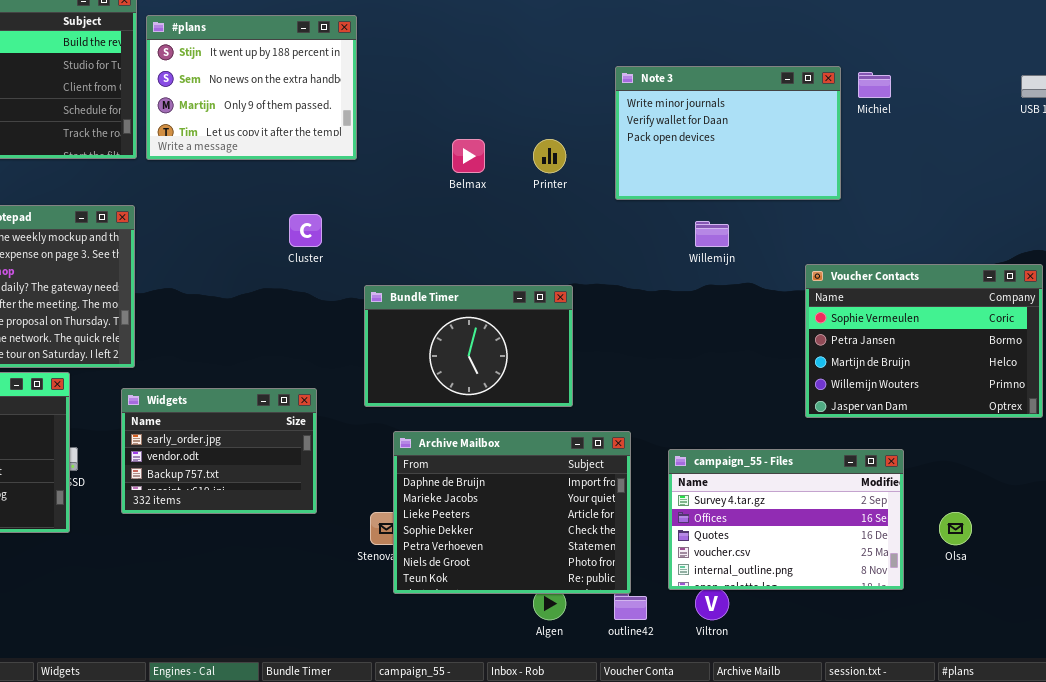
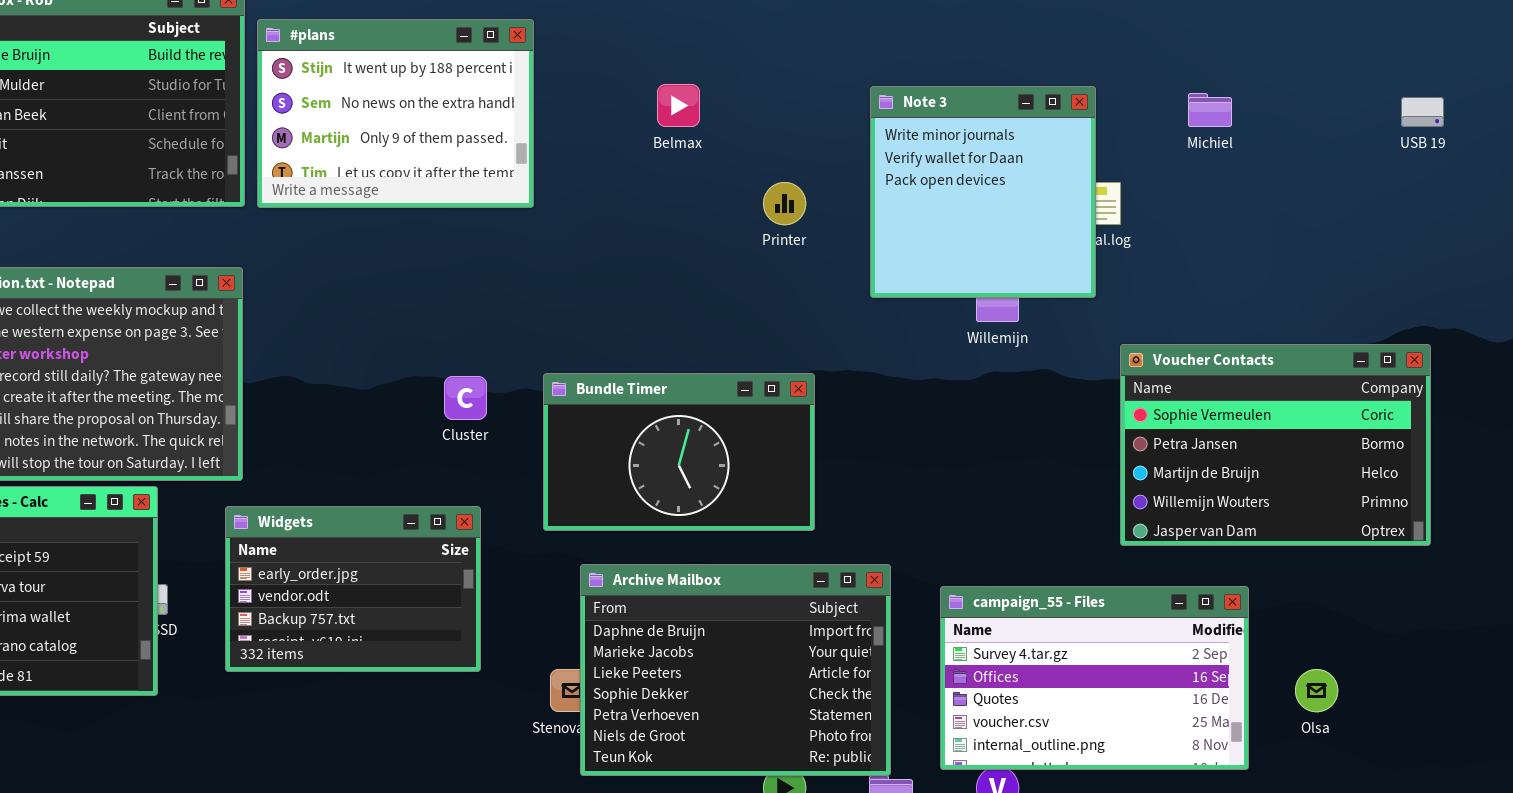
Note 3: [615,66,841,200] -> [870,86,1096,298], resized
Belmax: [452,139,485,173] -> [657,84,700,127], moved
Cluster: [289,214,322,247] -> [444,376,487,420], moved

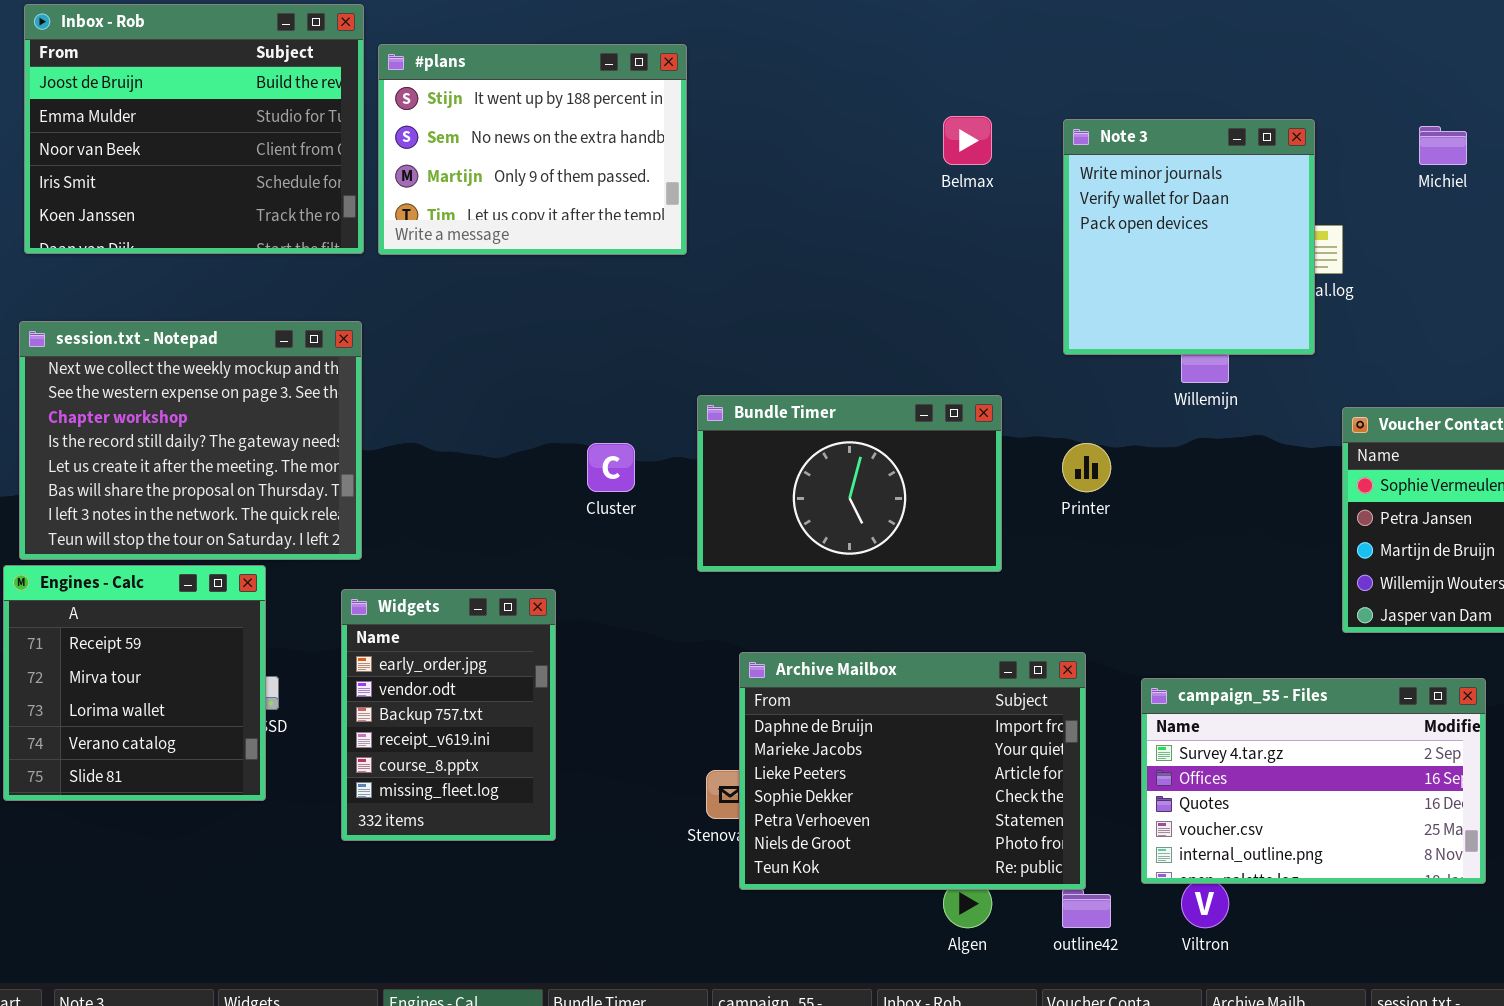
Belmax: [657,84,700,127] -> [943,116,992,165], moved
Printer: [763,182,806,225] -> [1062,443,1111,492], moved
Bundle Timer: [543,373,815,531] -> [697,395,1002,572], moved
Widgets: [225,506,481,672] -> [341,589,556,841], resized

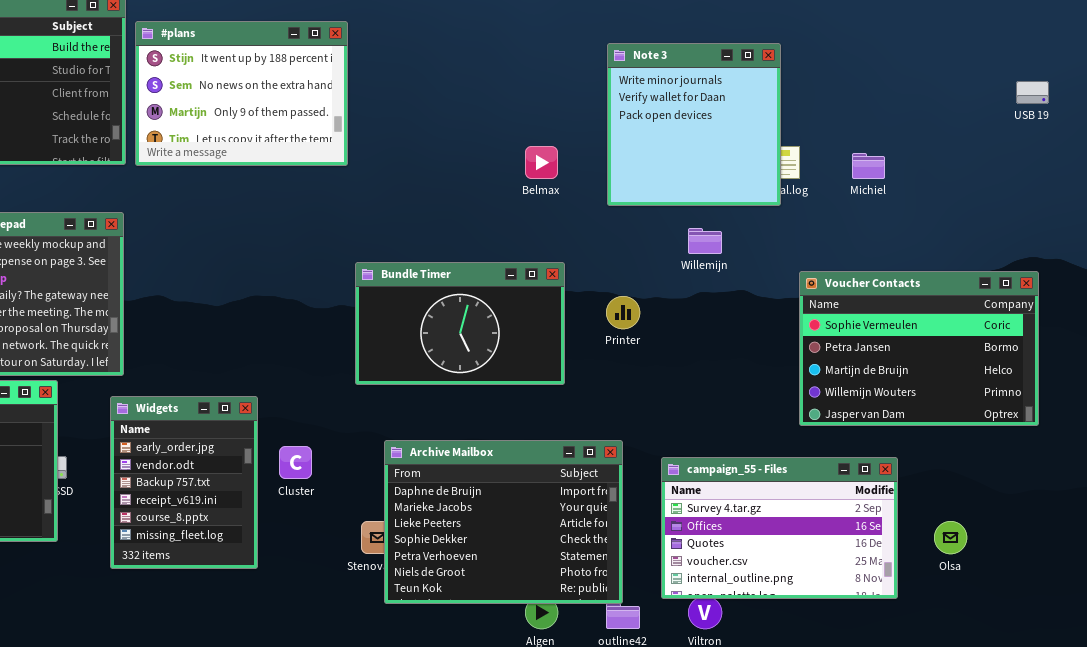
Belmax: [943,116,992,165] -> [525,146,558,179], moved
Note 3: [1063,119,1315,355] -> [607,43,781,206], moved
Michiel: [1419,126,1467,165] -> [852,153,885,179], moved
Cluster: [587,443,635,492] -> [279,446,312,479], moved

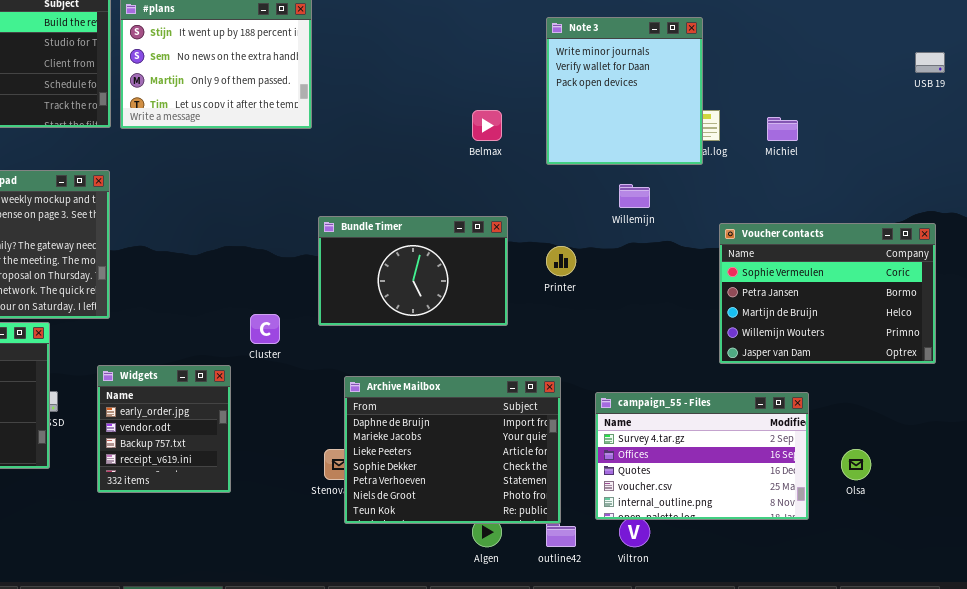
Widgets: [110,396,258,569] -> [97,365,231,493], resized
Cluster: [279,446,312,479] -> [250,314,280,344], moved

